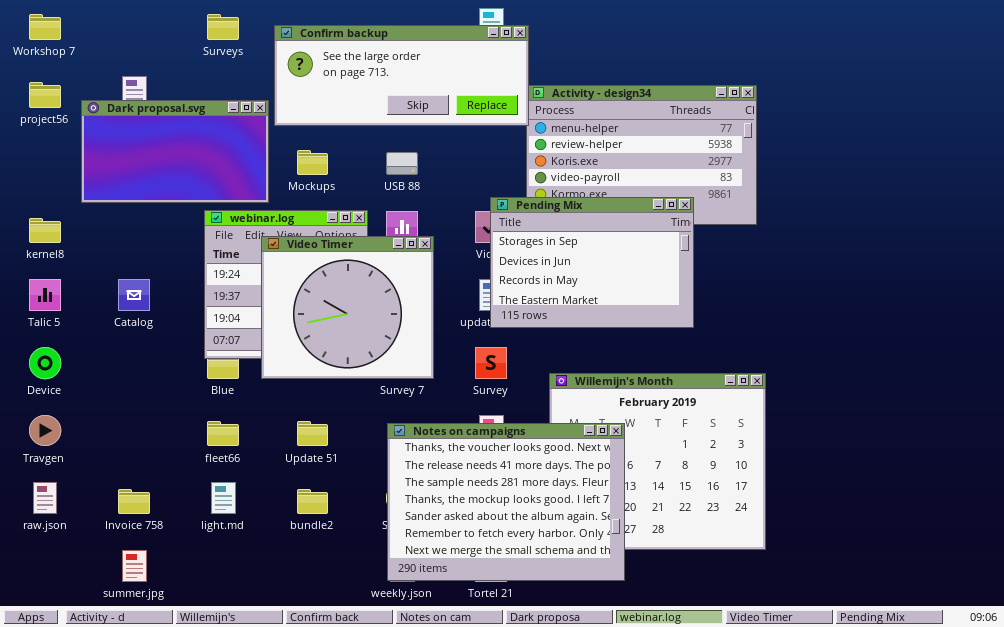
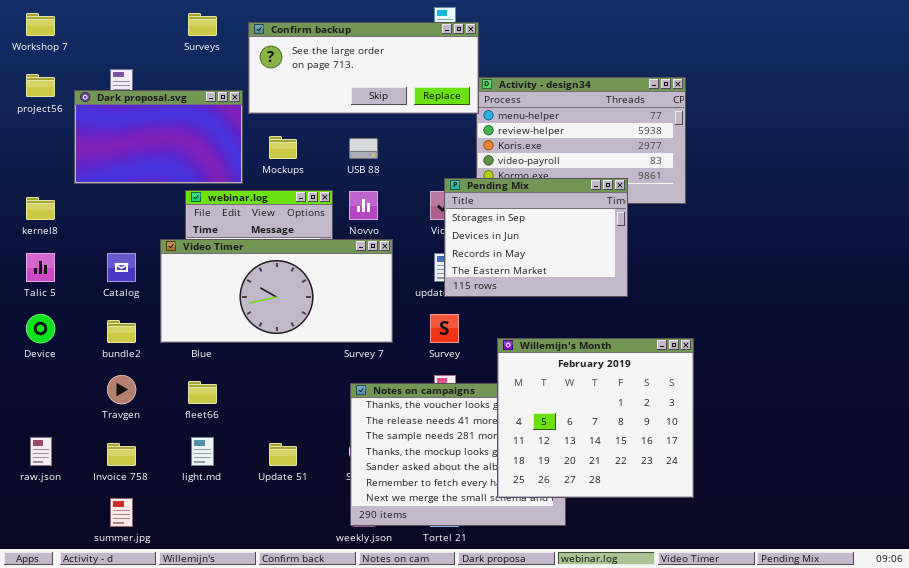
Video Timer: [261,236,434,379] -> [160,239,393,343], resized
Willemijn's Month: [549,373,766,550] -> [497,338,694,498], raised
Travgen: [29,415,61,446] -> [107,375,136,404], moved
Update 51: [297,421,328,446] -> [269,443,297,466], moved
bundle2: [297,489,328,514] -> [107,320,136,343], moved

